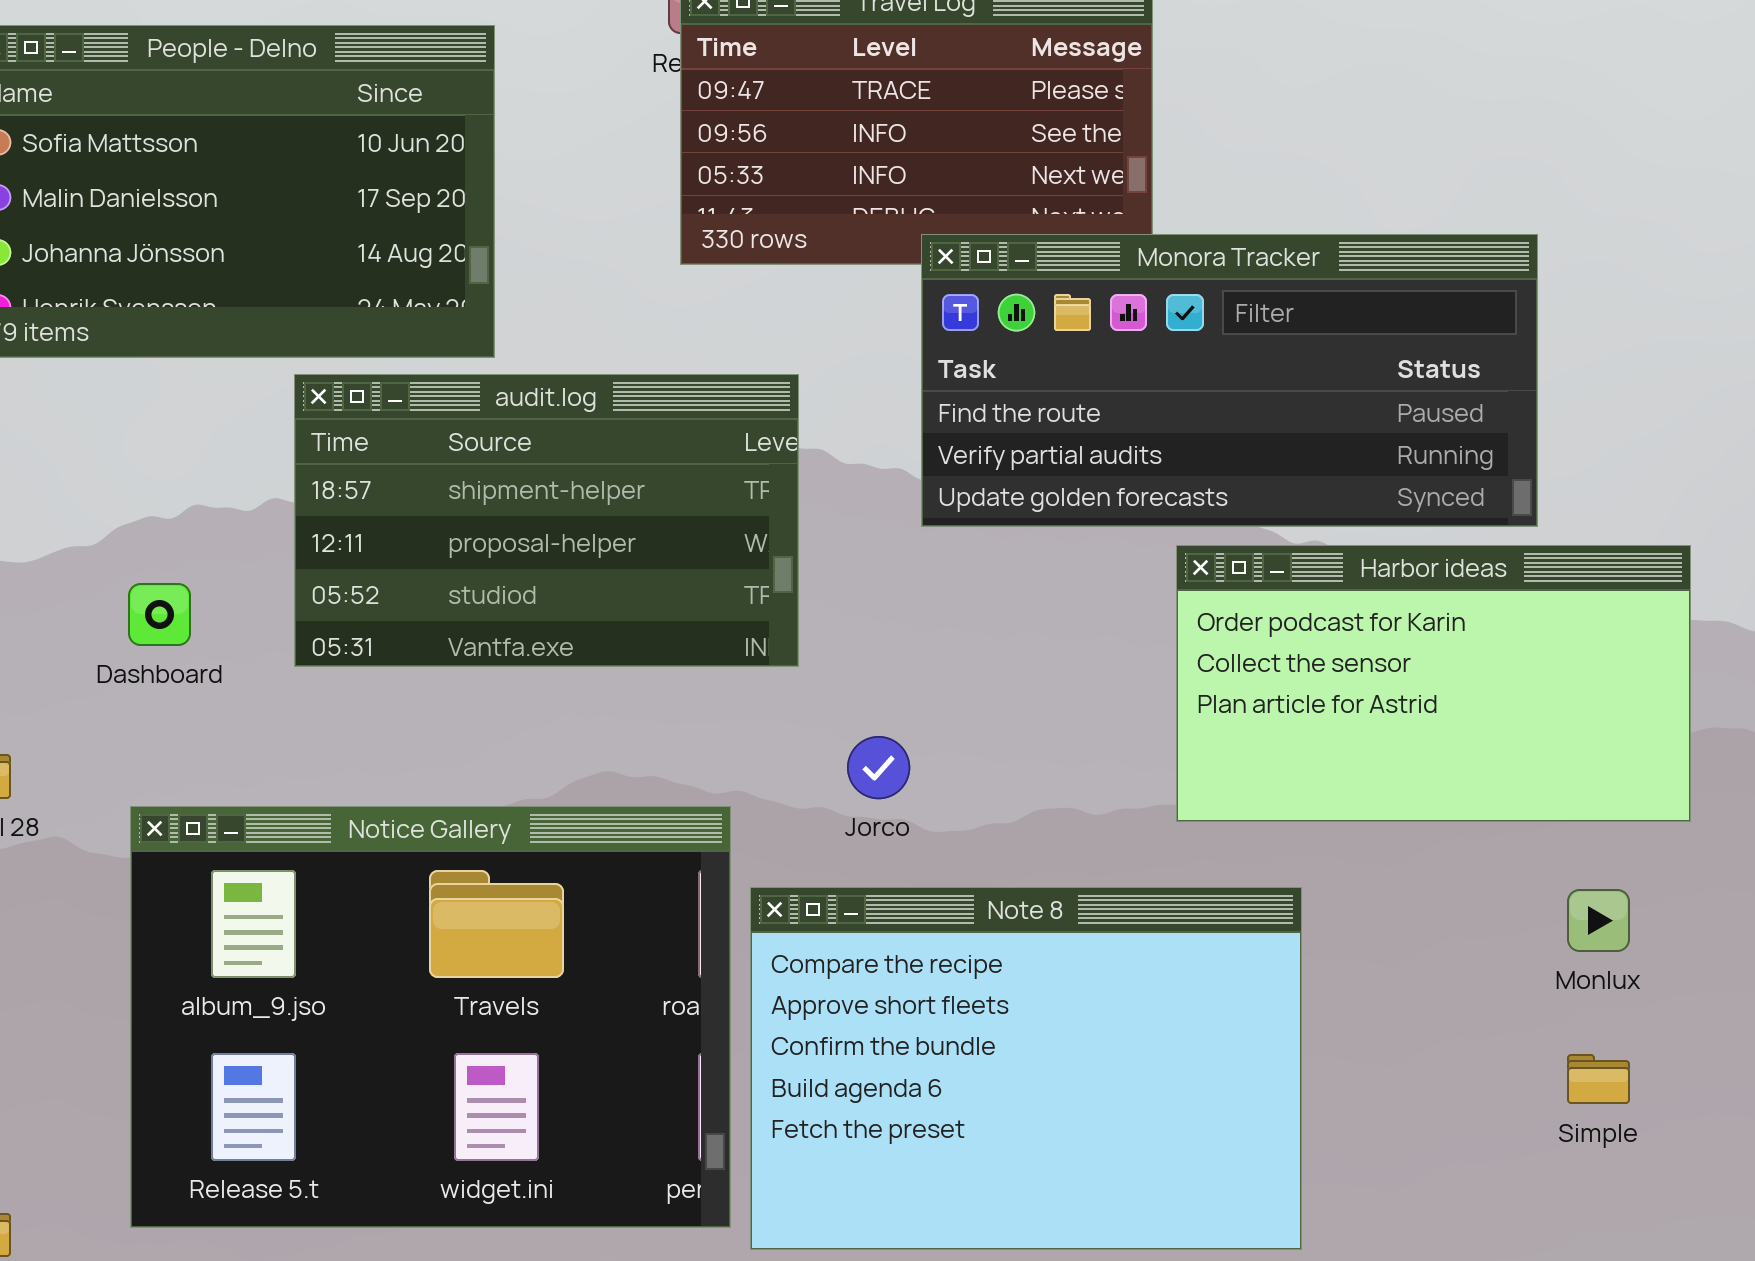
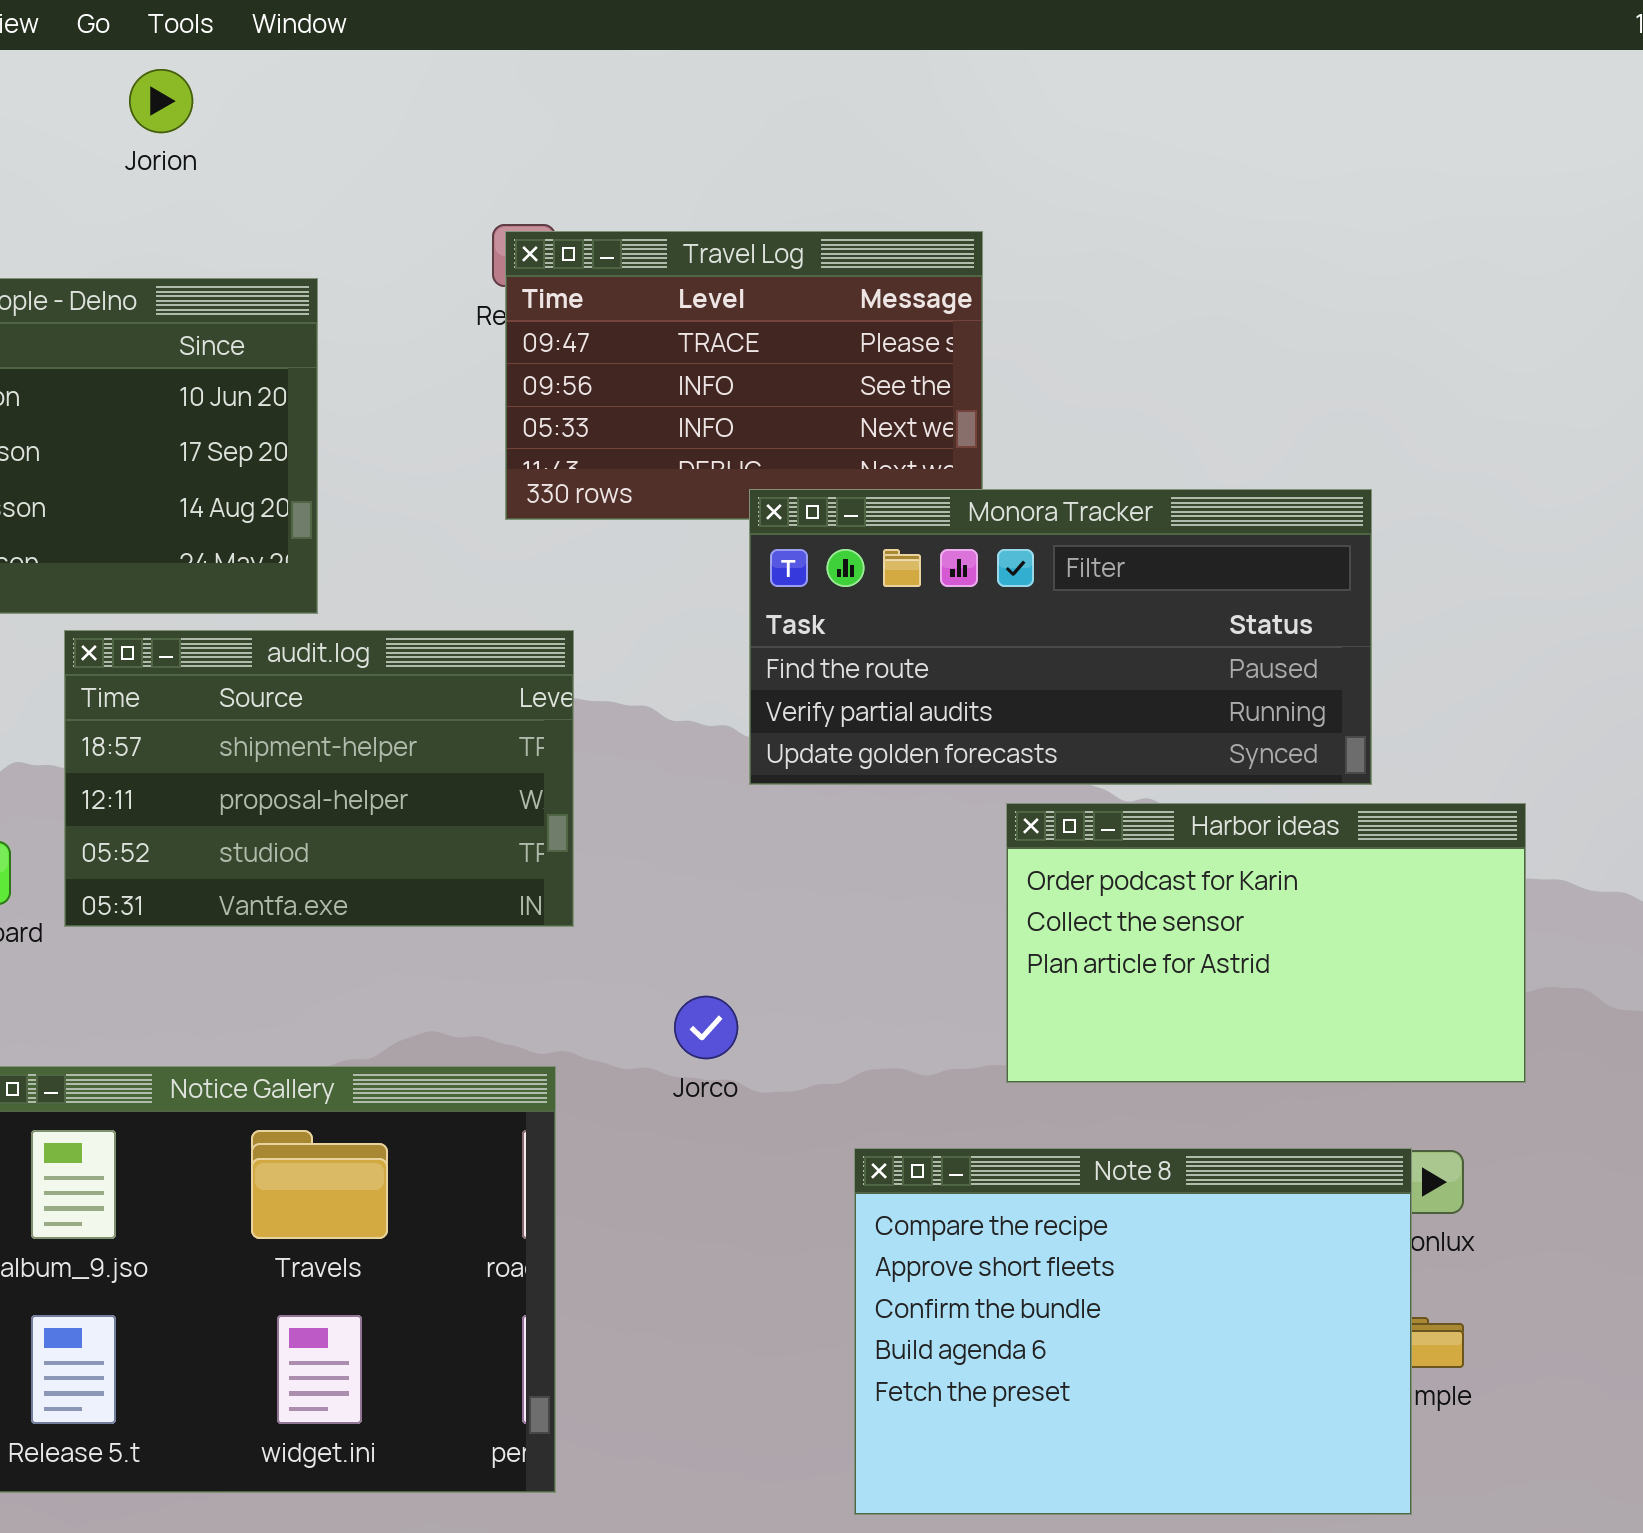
audit.log: [294,374,799,667] -> [64,630,574,927], moved
Note 8: [750,887,1302,1250] -> [854,1148,1412,1515], moved

